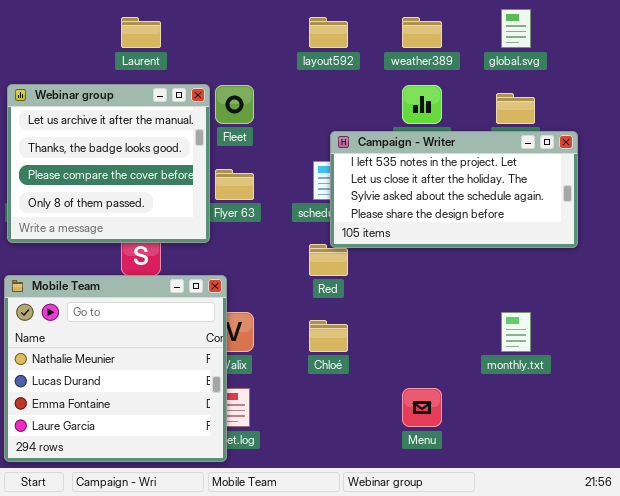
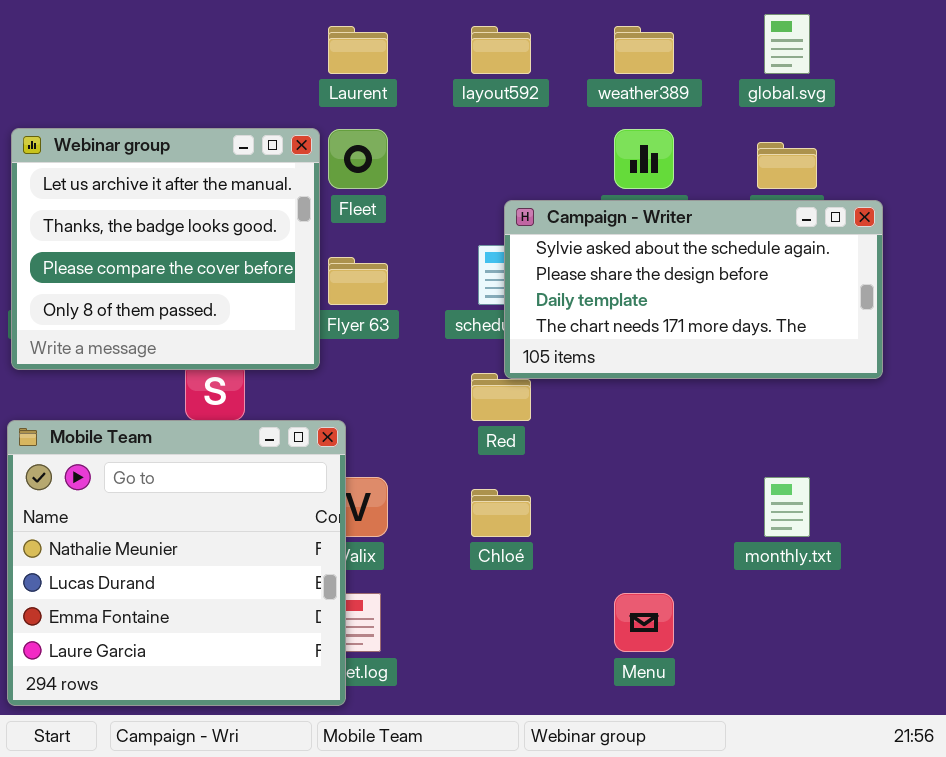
Laurent: [121,17,161,48] -> [328,26,388,74], moved
Campaign - Writer: [330,131,578,248] -> [504,200,883,379], scrolled down 2 rows

